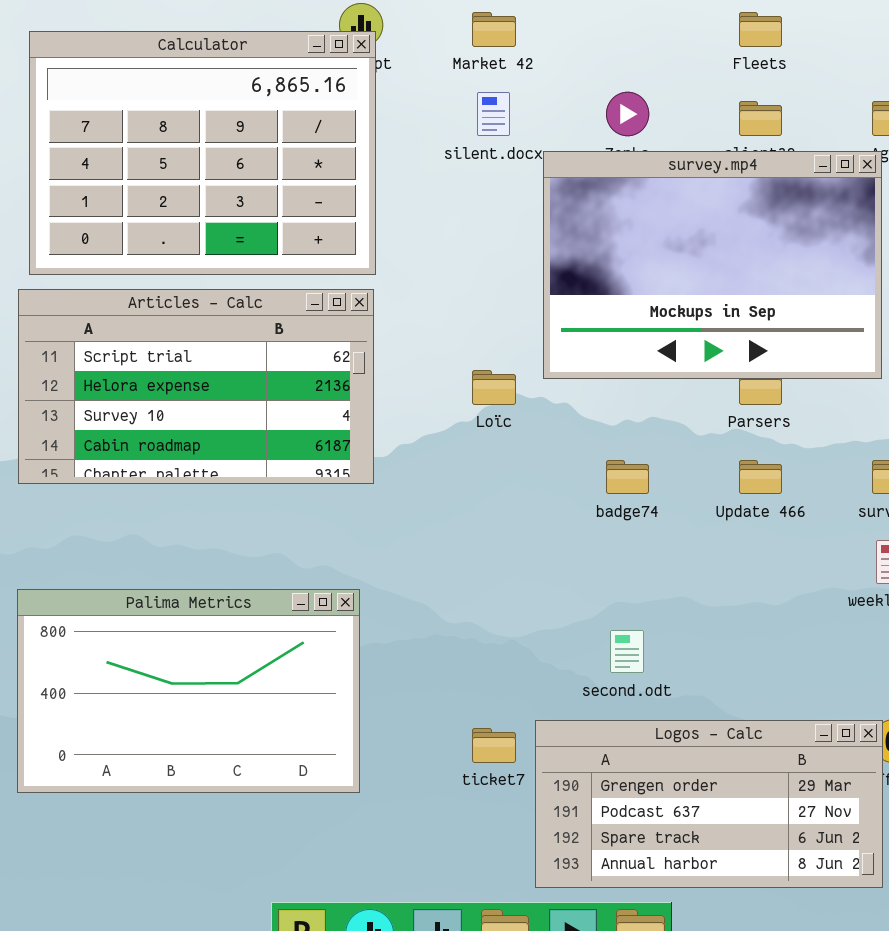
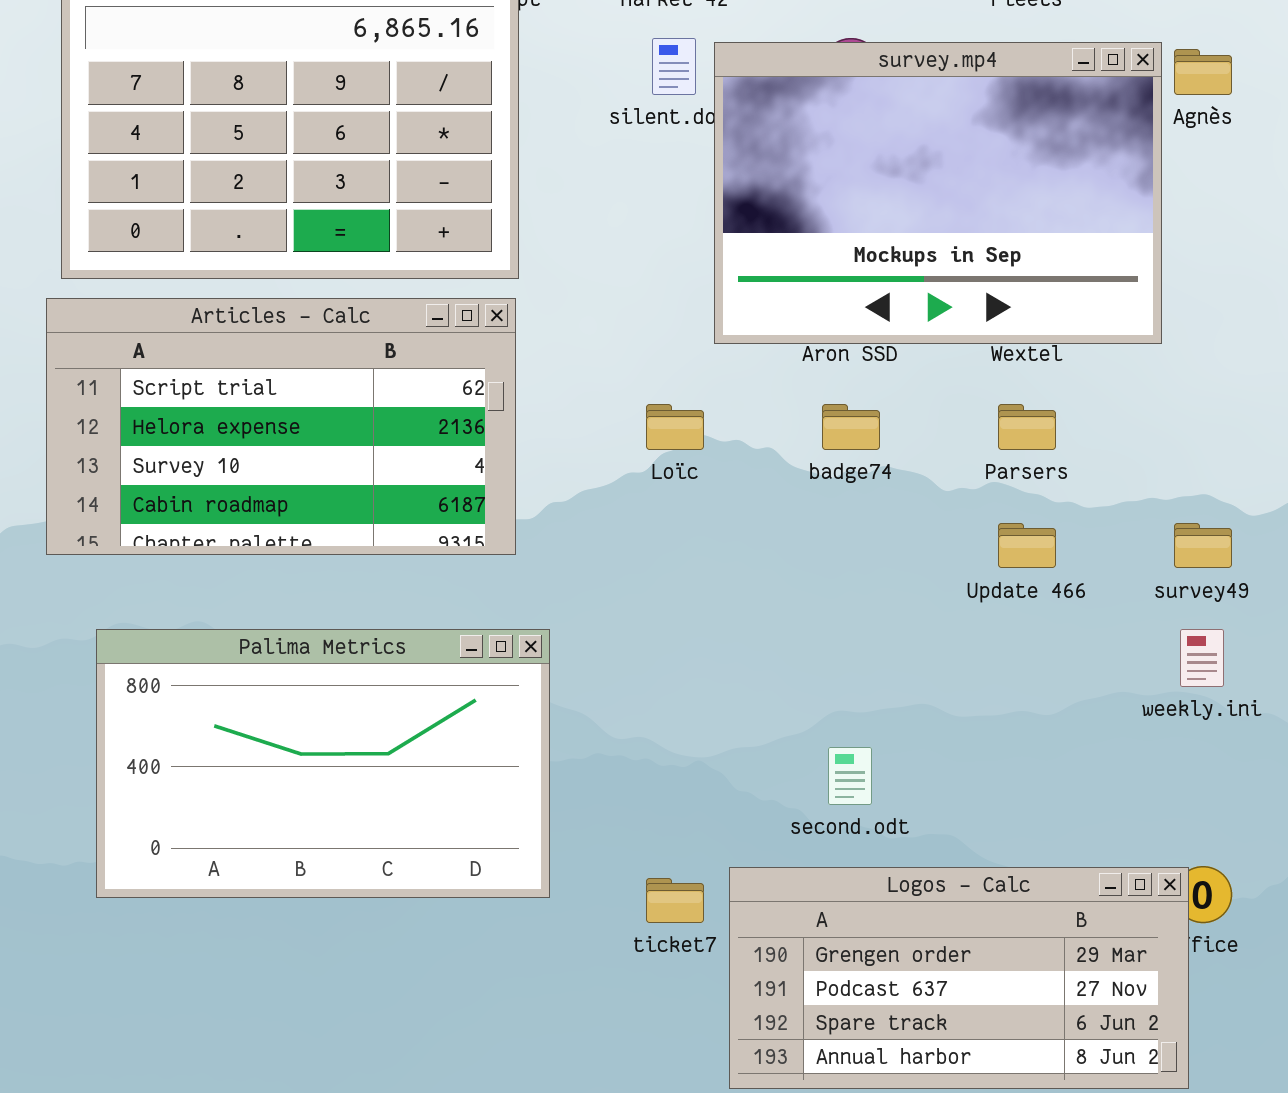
survey.mp4: [543,151,882,379] -> [714,42,1162,344], moved
badge74: [606,460,649,494] -> [822,404,880,450], moved
Palima Metrics: [17,589,360,793] -> [96,629,550,898], moved

